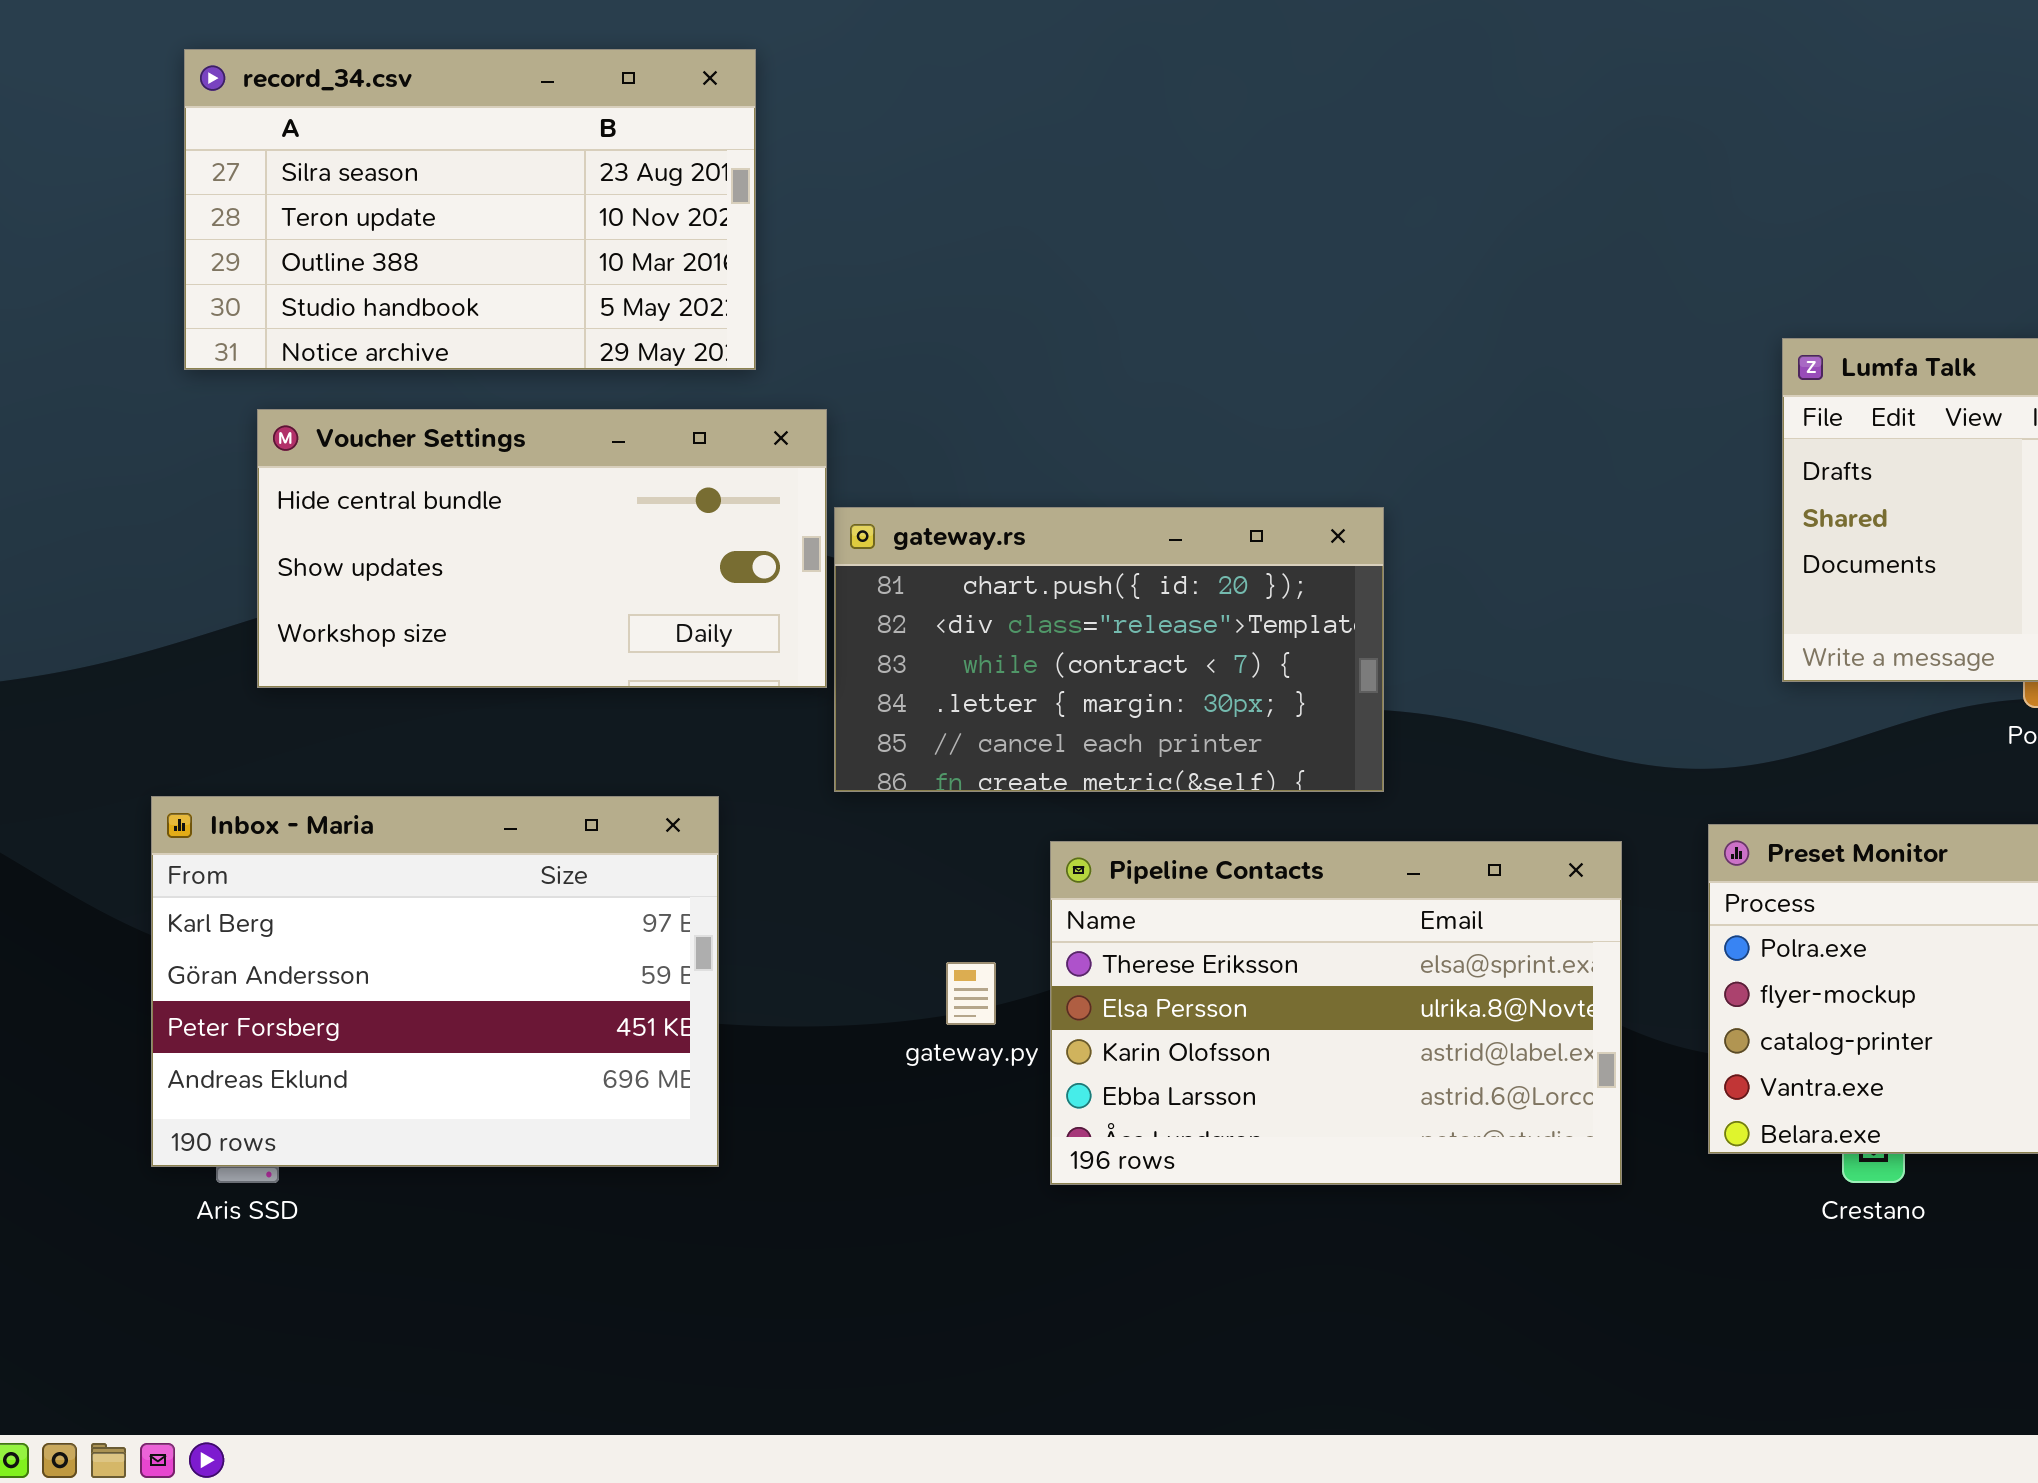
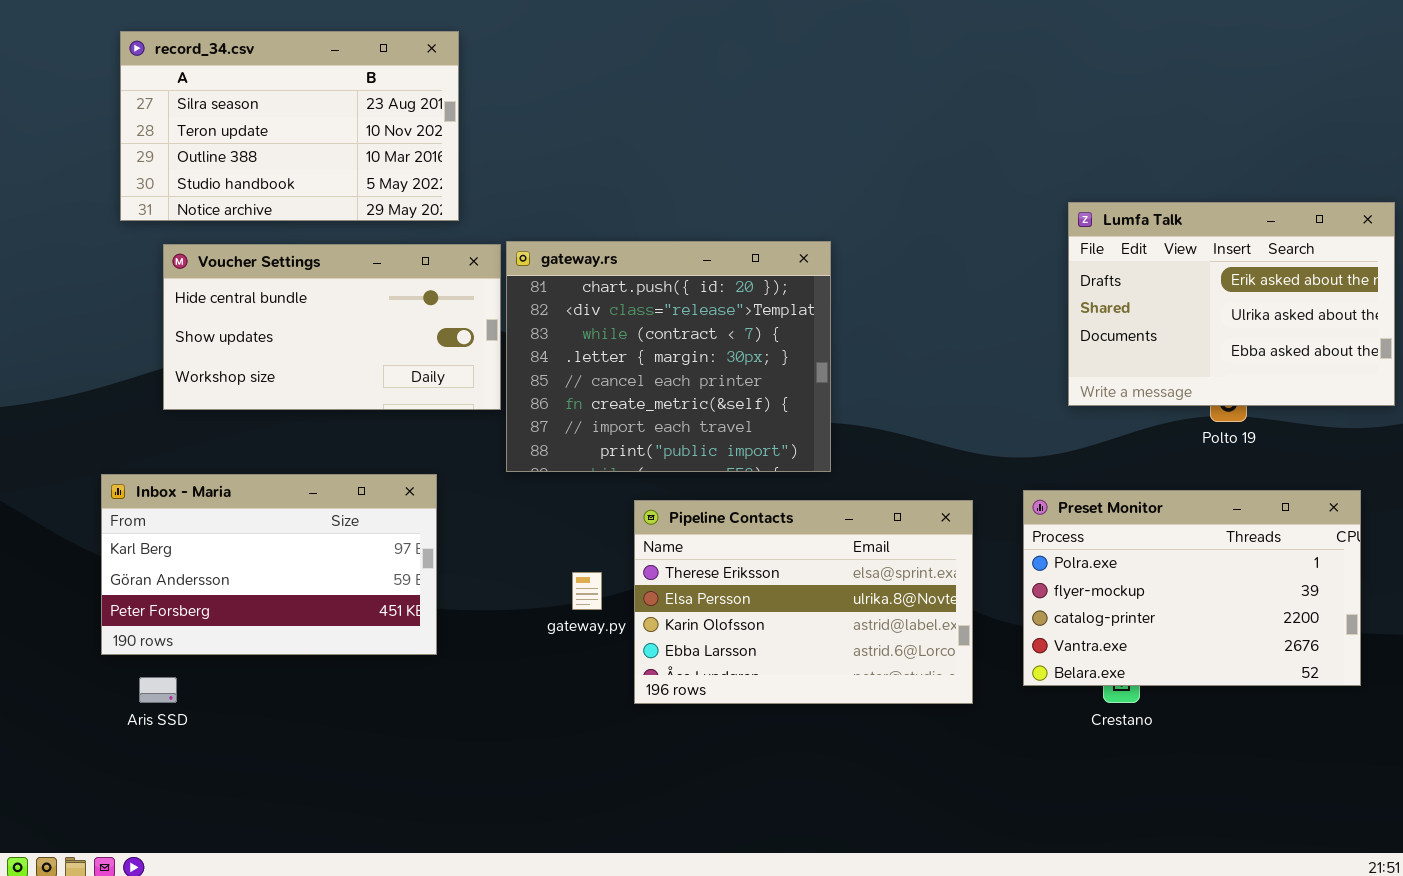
gateway.rs: [834,507,1384,792] -> [506,241,831,472], resized
Inbox - Maria: [151,796,719,1167] -> [101,474,437,655], resized

